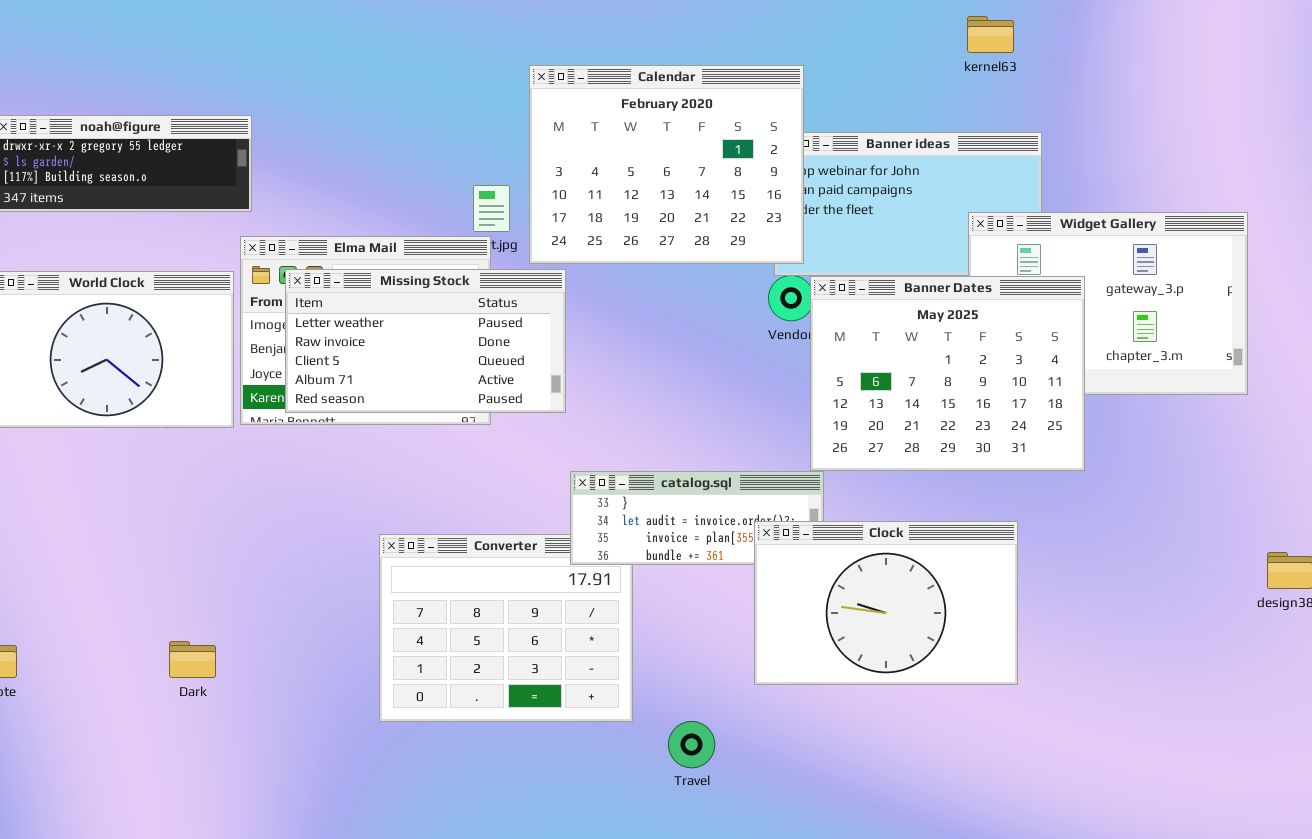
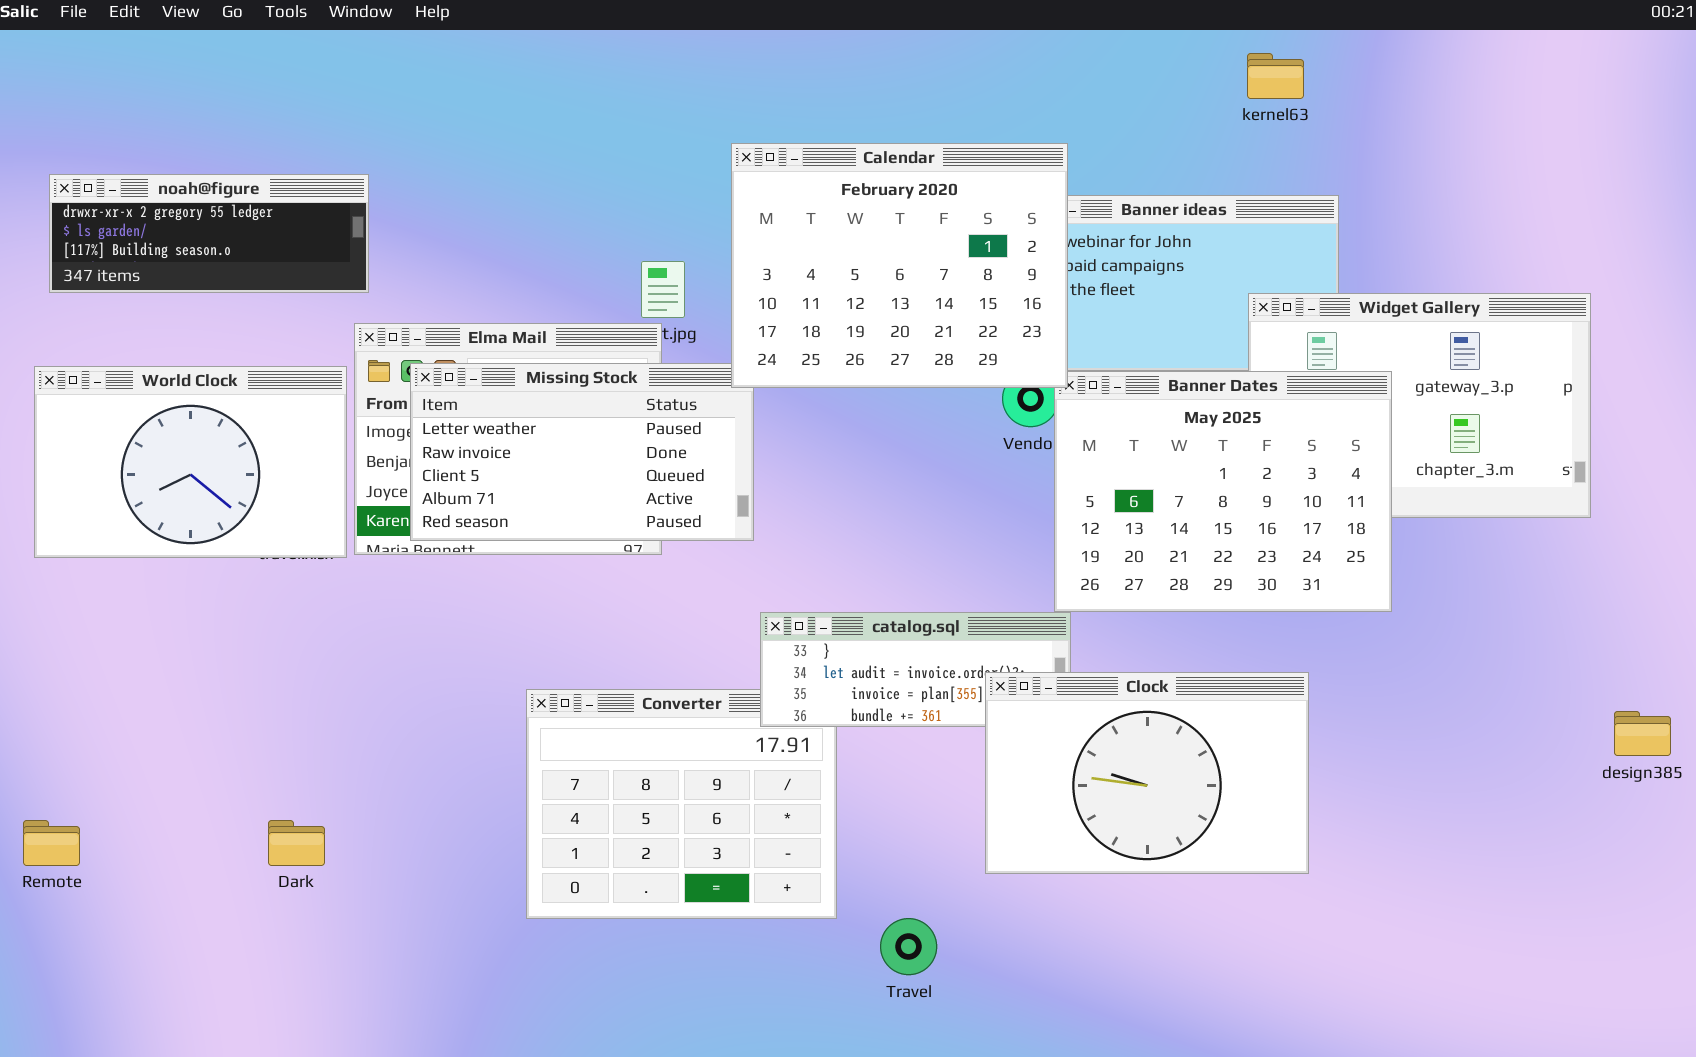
Calendar: [529,65,804,264] -> [731,143,1068,388], moved

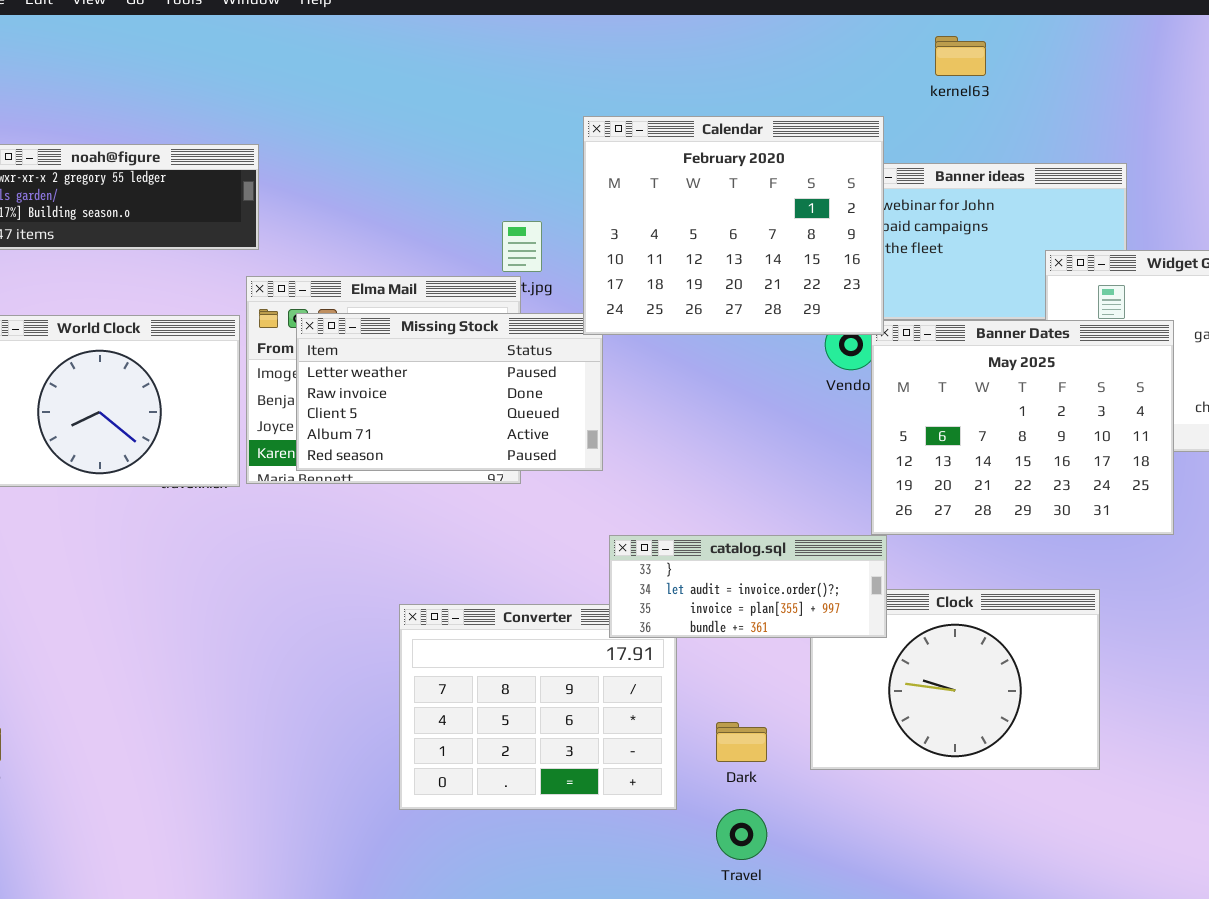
kernel63: [1247,53,1304,99] -> [935,36,986,76], moved
catalog.sql: [760,612,1071,727] -> [609,535,887,638], raised
Dark: [268,820,325,866] -> [716,722,767,762], moved

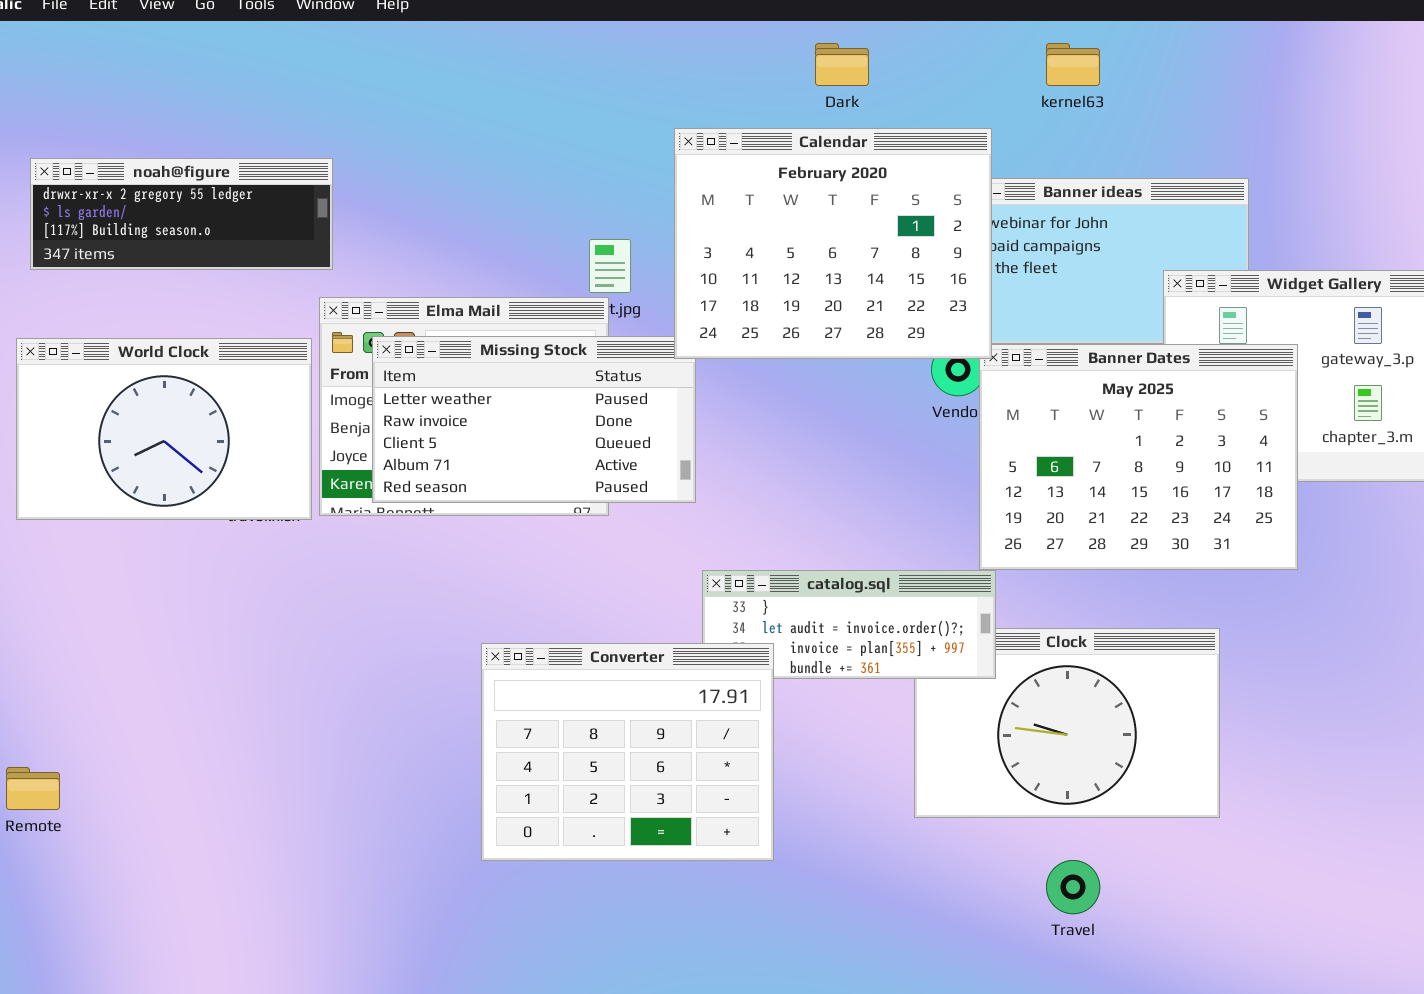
Converter: [399,604,677,810] -> [481,643,774,861], raised
Dark: [716,722,767,762] -> [815,43,869,86], moved
Travel: [716,809,767,860] -> [1046,860,1100,914], moved

